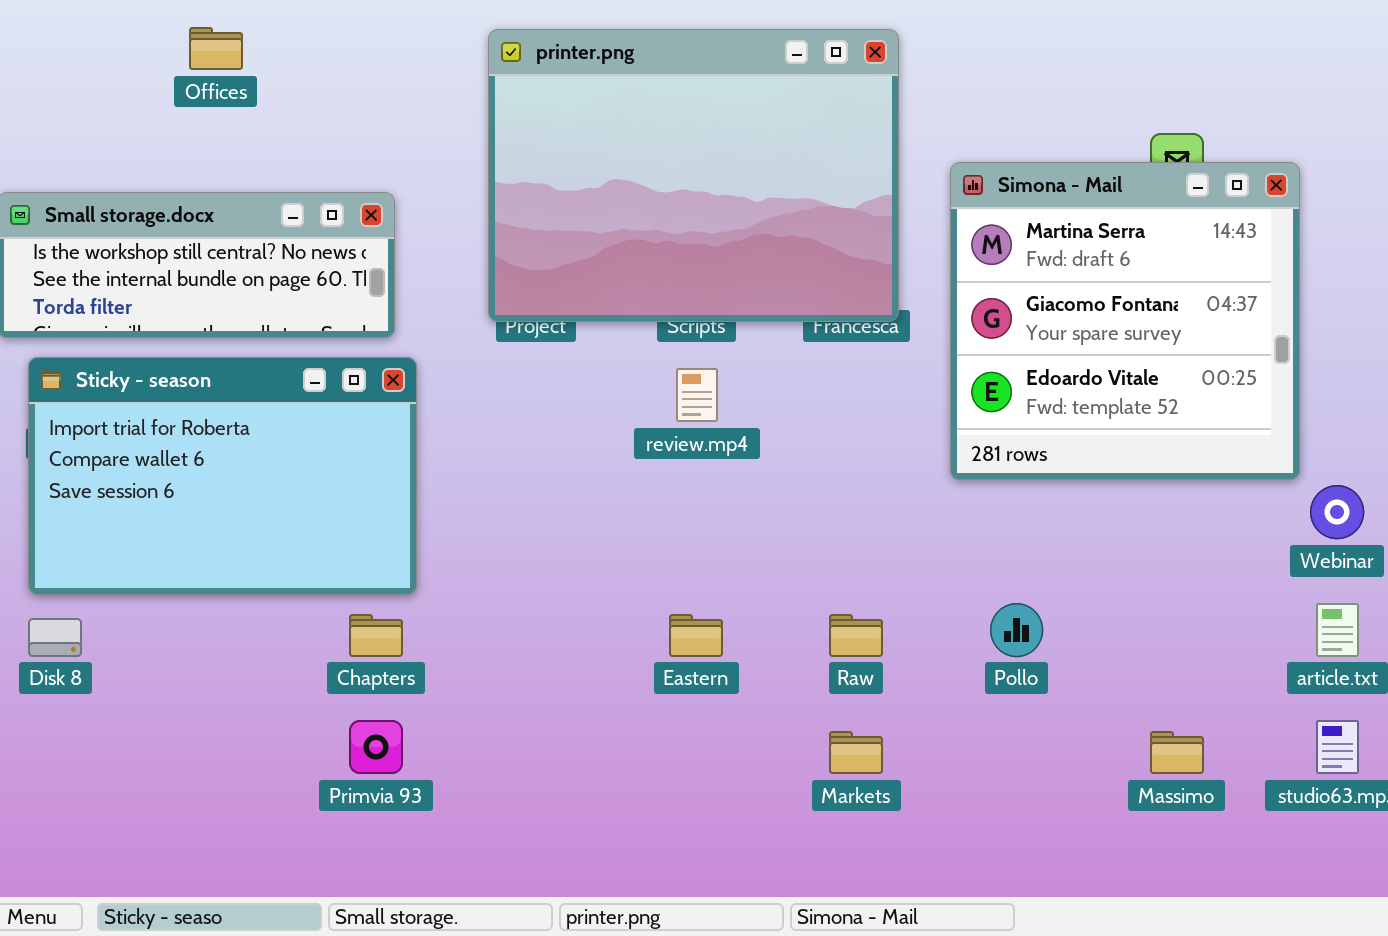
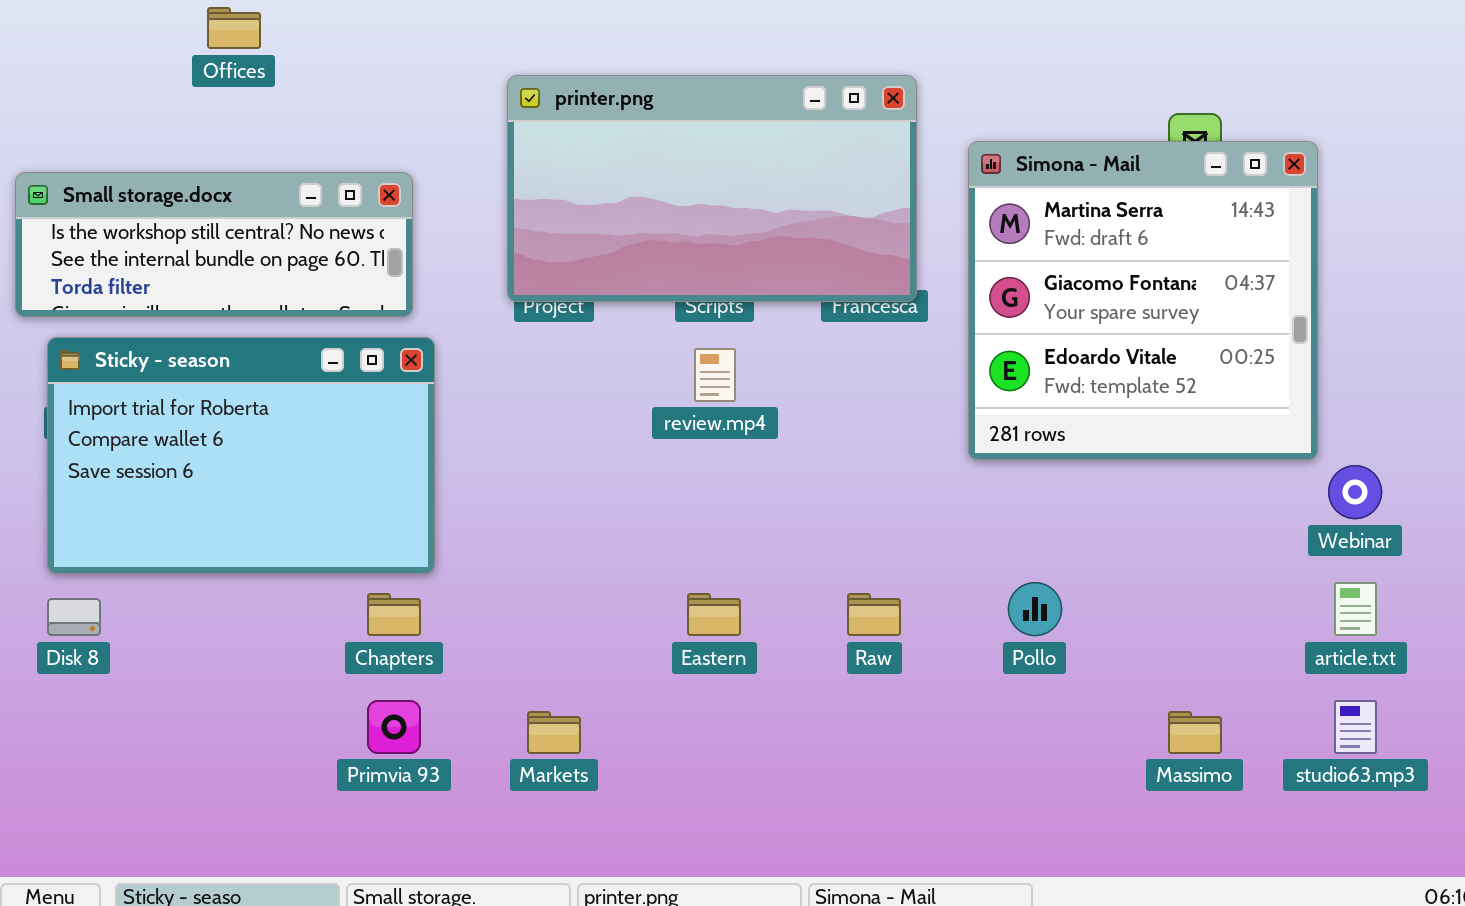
printer.png: [488,29,899,322] -> [507,75,917,302], resized
Markets: [829,731,883,774] -> [527,711,581,754], moved

